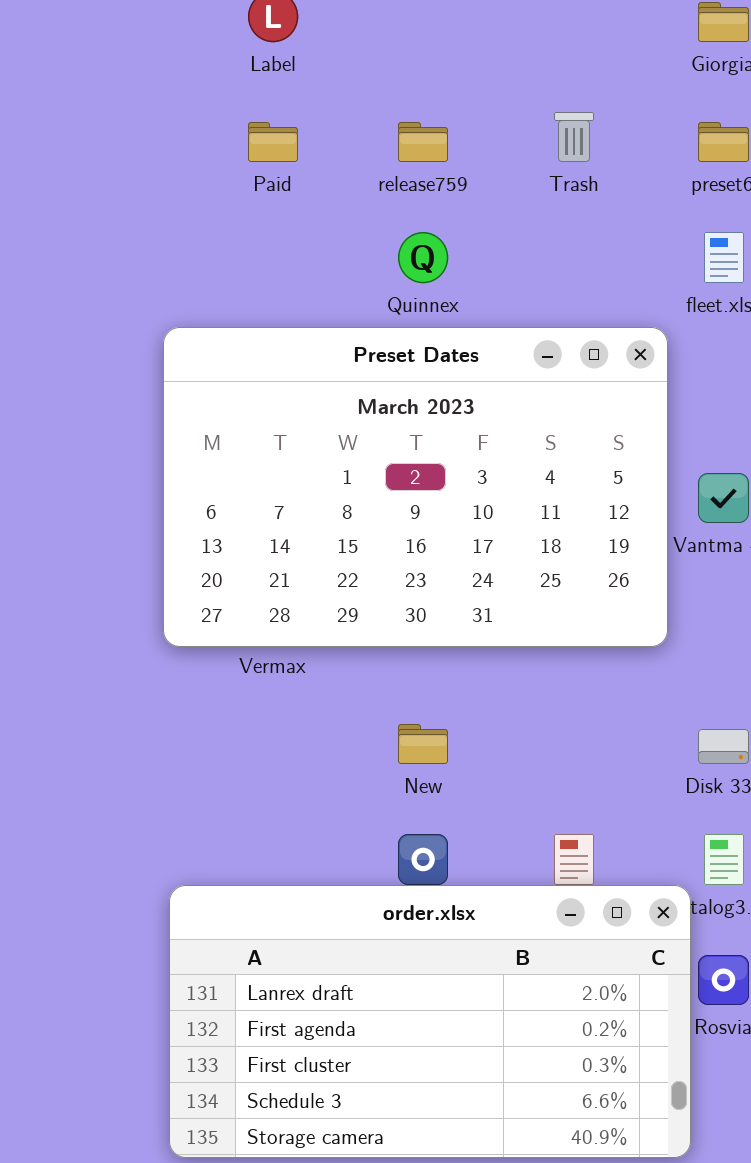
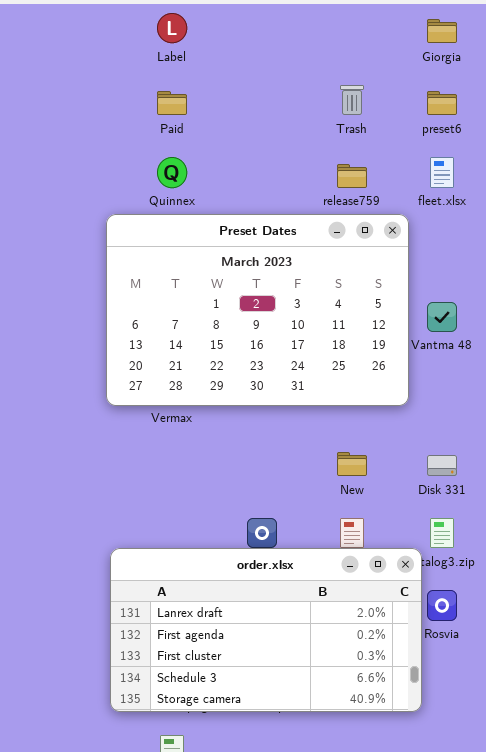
release759: [398,122,448,162] -> [337,164,367,188], moved
Quinnex: [398,232,448,283] -> [157,157,187,188], moved
New: [398,724,448,764] -> [337,452,367,476], moved

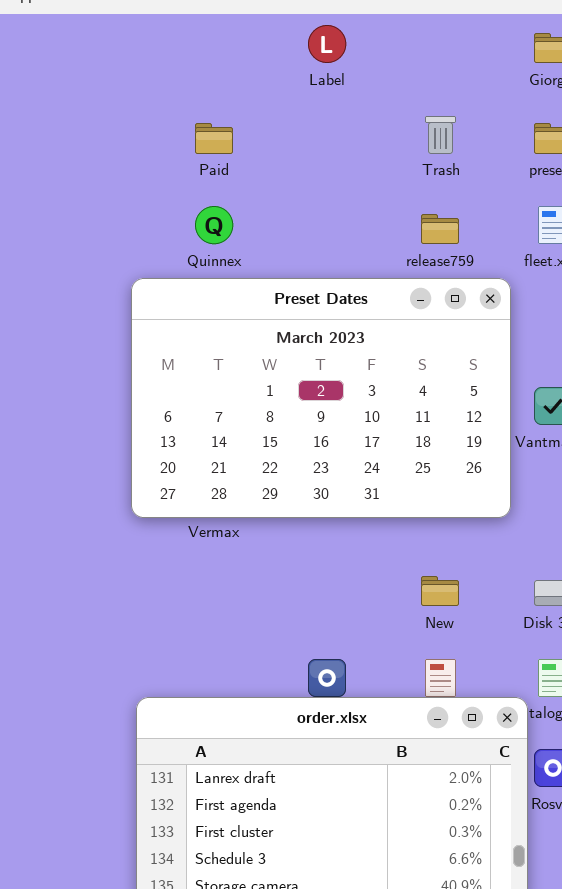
Label: [157,13,187,43] -> [308,25,346,63], moved

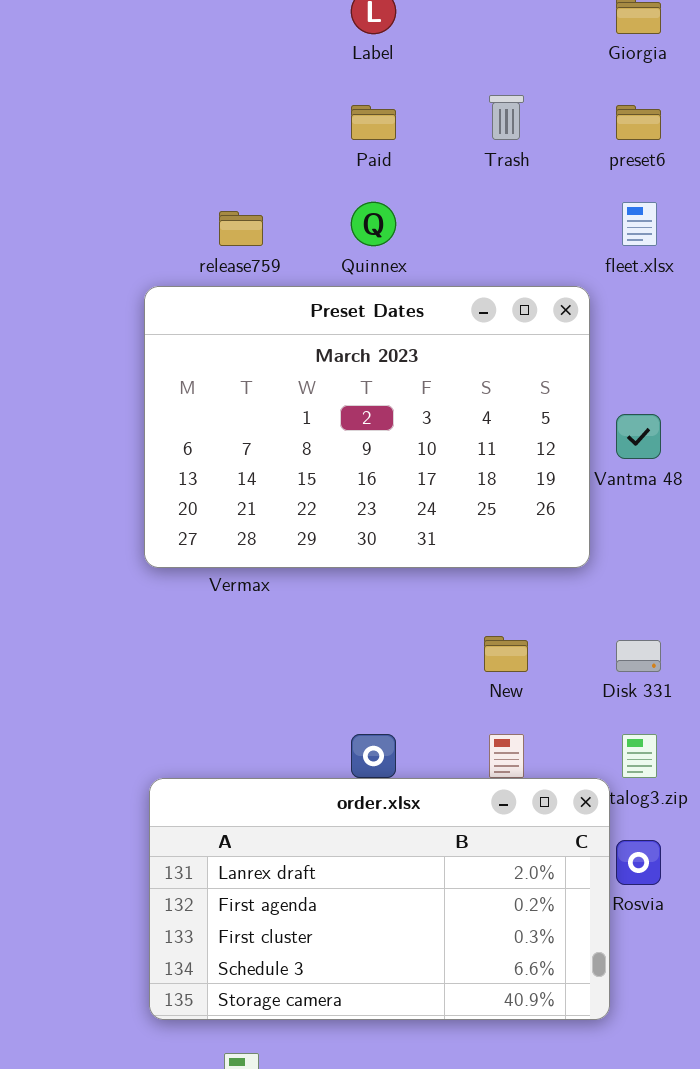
Paid: [195,123,233,154] -> [351,105,396,140], moved
Quinnex: [195,206,233,244] -> [351,202,396,246], moved
release759: [421,214,459,244] -> [219,211,263,246], moved

